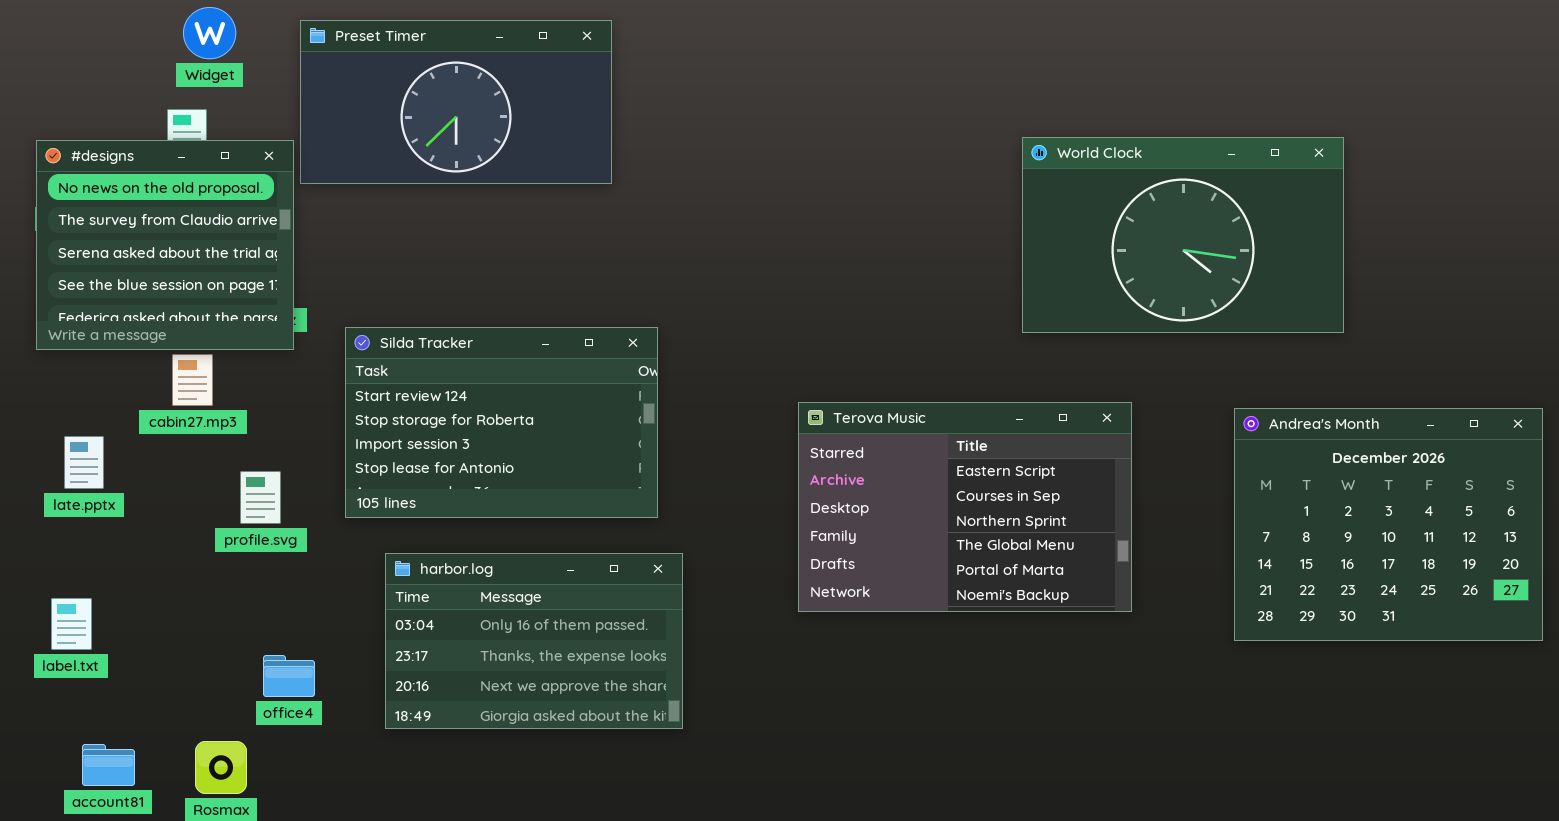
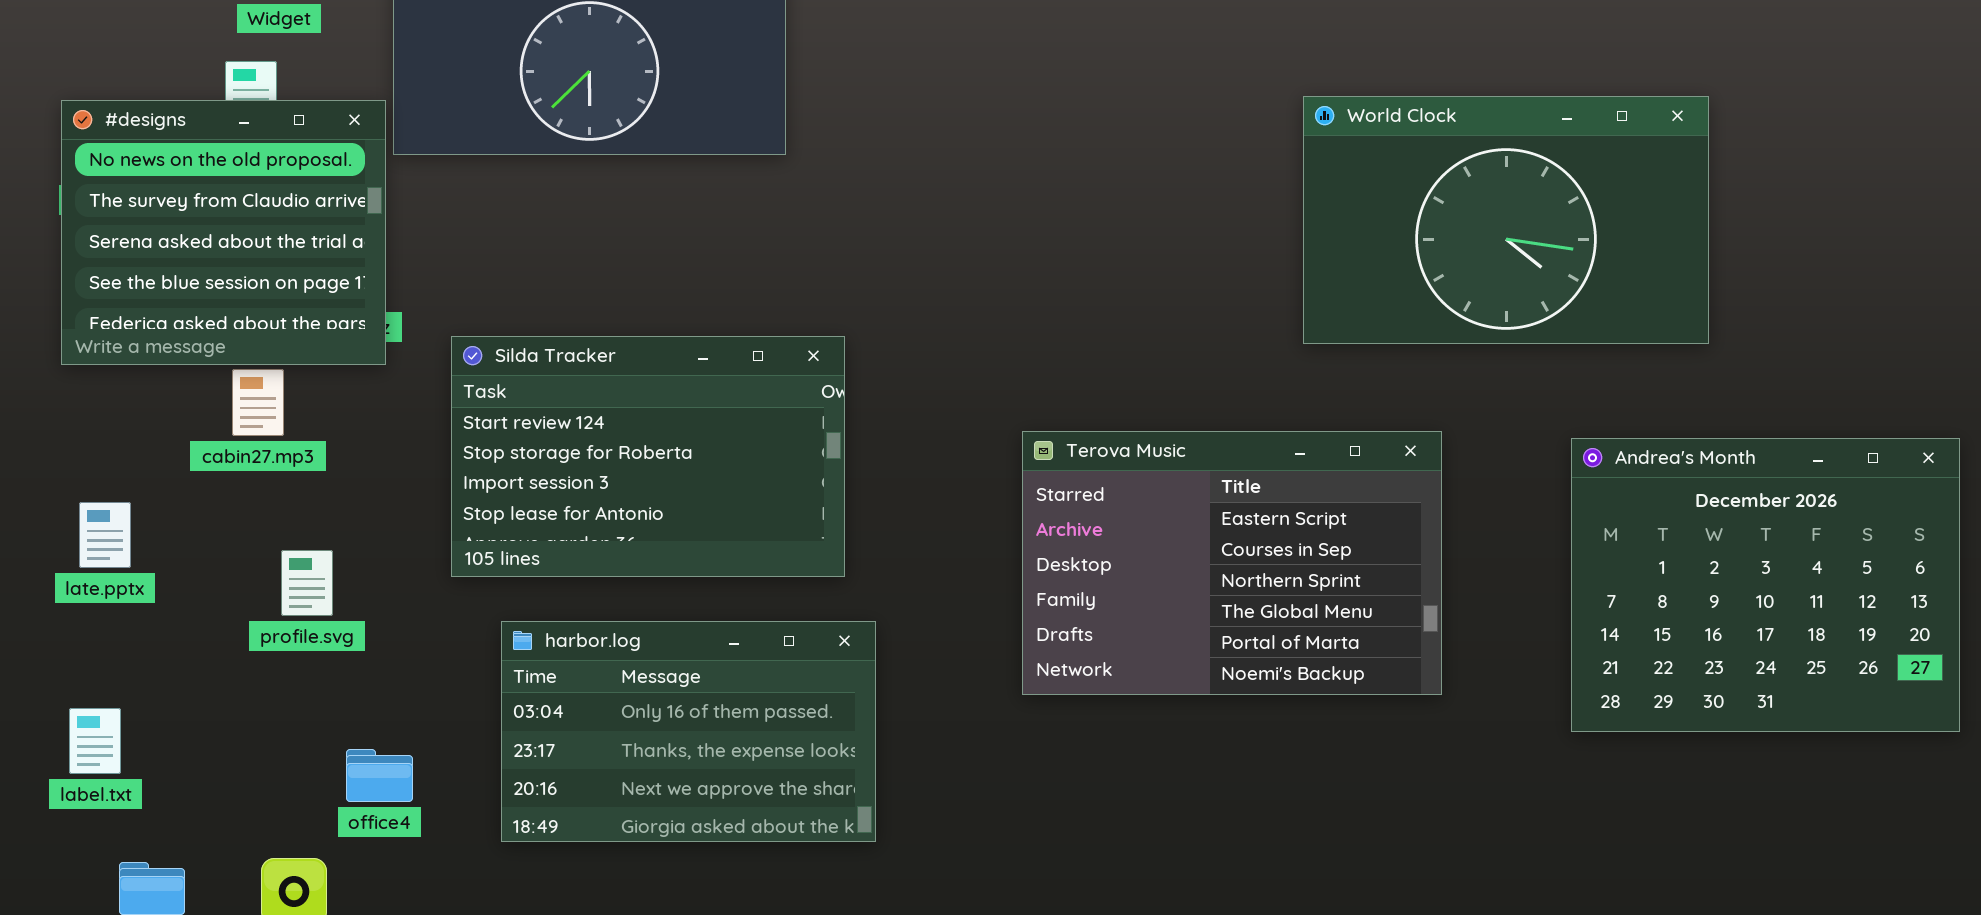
late.pptx: [64,436,104,489] -> [79,502,131,568], moved
profile.svg: [240,471,281,524] -> [281,550,333,616], moved
label.txt: [51,598,92,650] -> [69,708,121,774], moved

